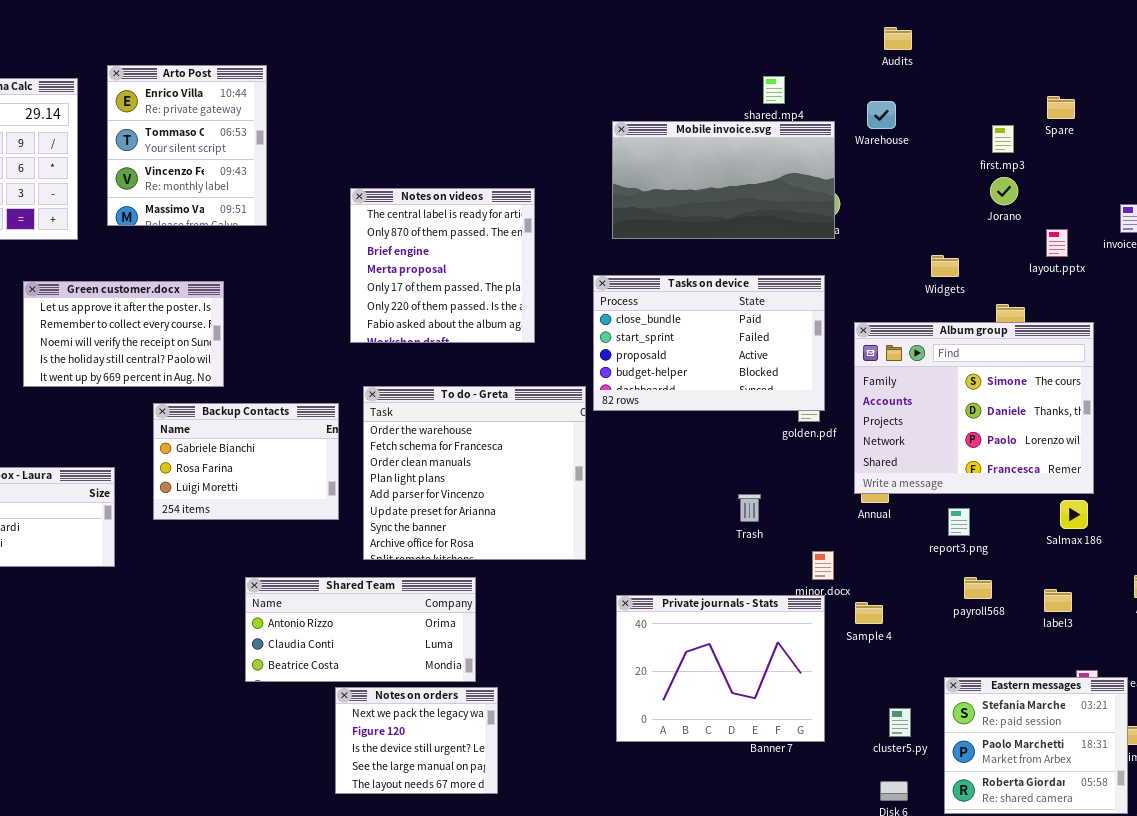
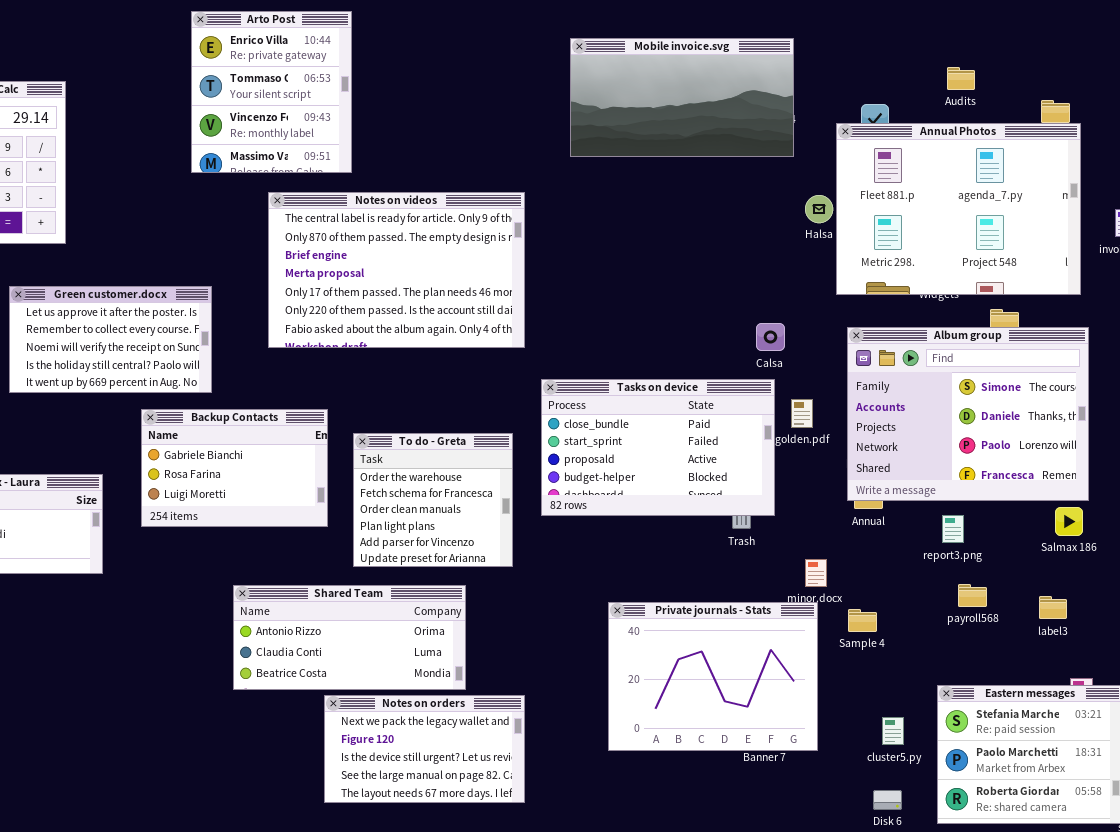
Audits: [884,27,912,50] -> [947,67,975,90], moved
Arto Post: [107,65,267,226] -> [191,11,352,173], moved
Annual Photos: none -> [836,123,1081,295], opened
Mobile invoice.svg: [612,121,835,239] -> [570,38,794,157], moved
Notes on videos: [350,188,535,343] -> [268,192,525,348], resized
Tasks on device: [593,275,825,411] -> [541,379,775,516], moved
To do - Greta: [363,386,586,560] -> [353,433,513,567], resized
Notes on orders: [335,687,498,794] -> [324,695,525,803], resized

